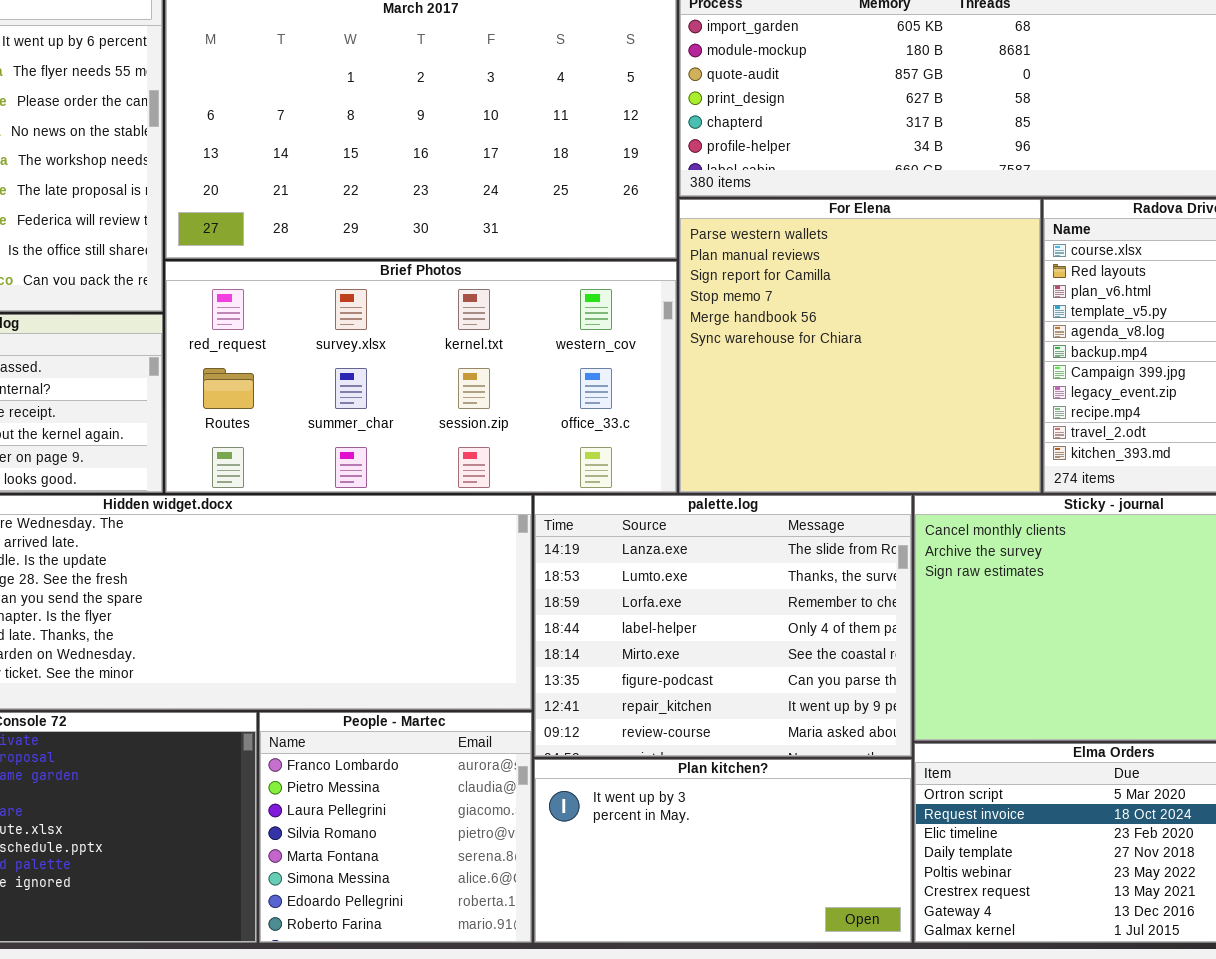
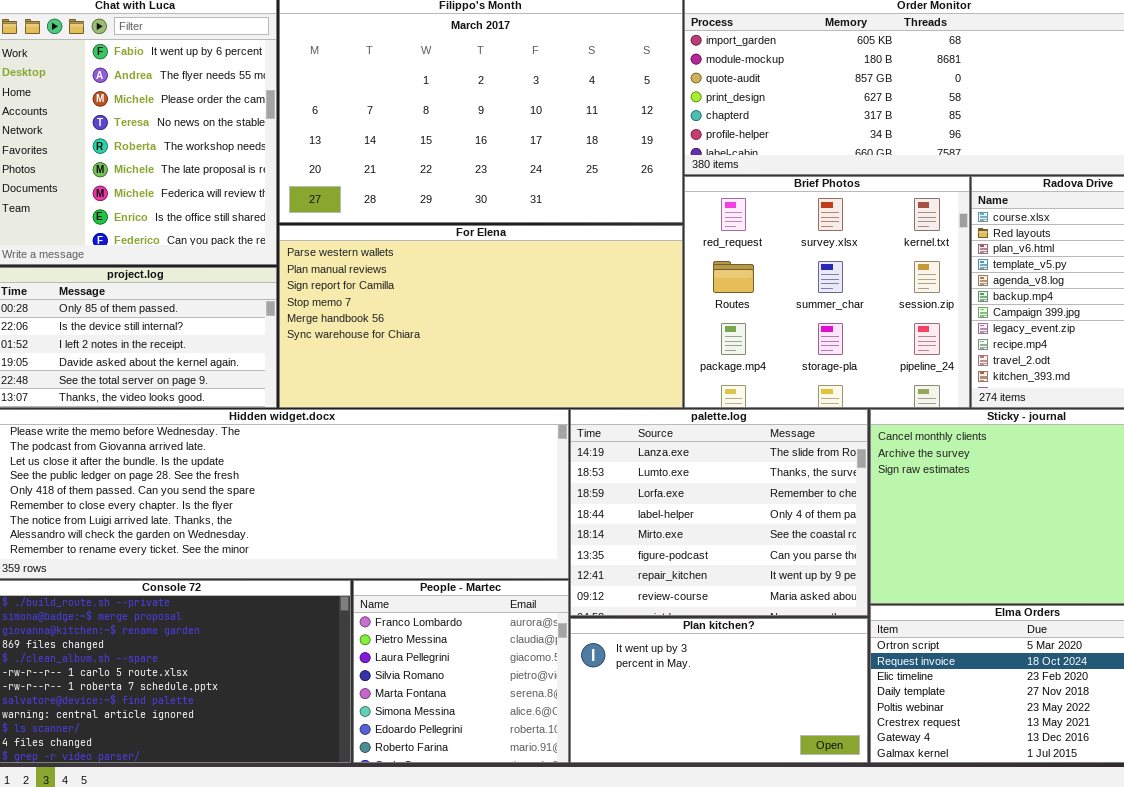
For Elena: [679,199,1041,493] -> [279,225,683,408], moved, resized
Brief Photos: [165,261,677,493] -> [684,176,970,408], moved, resized

